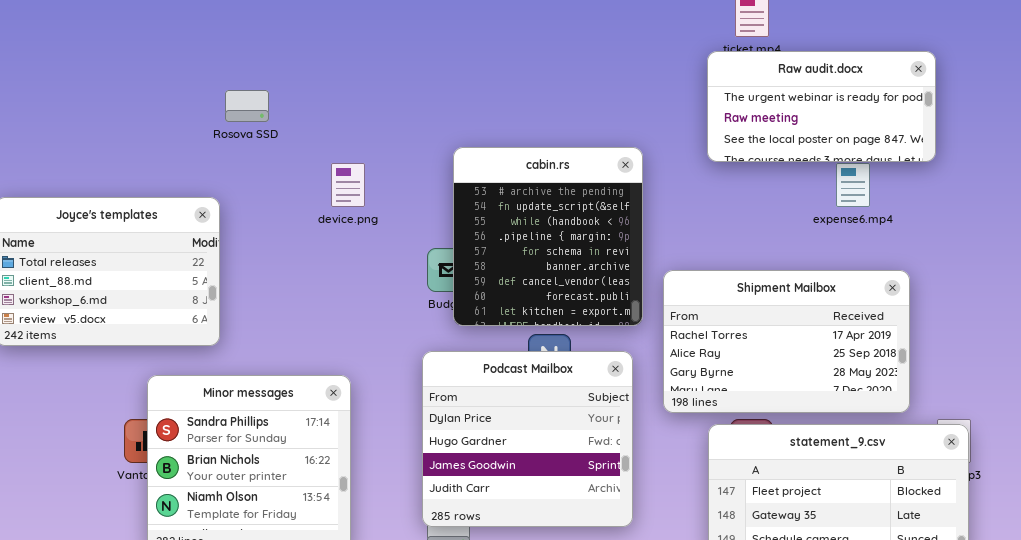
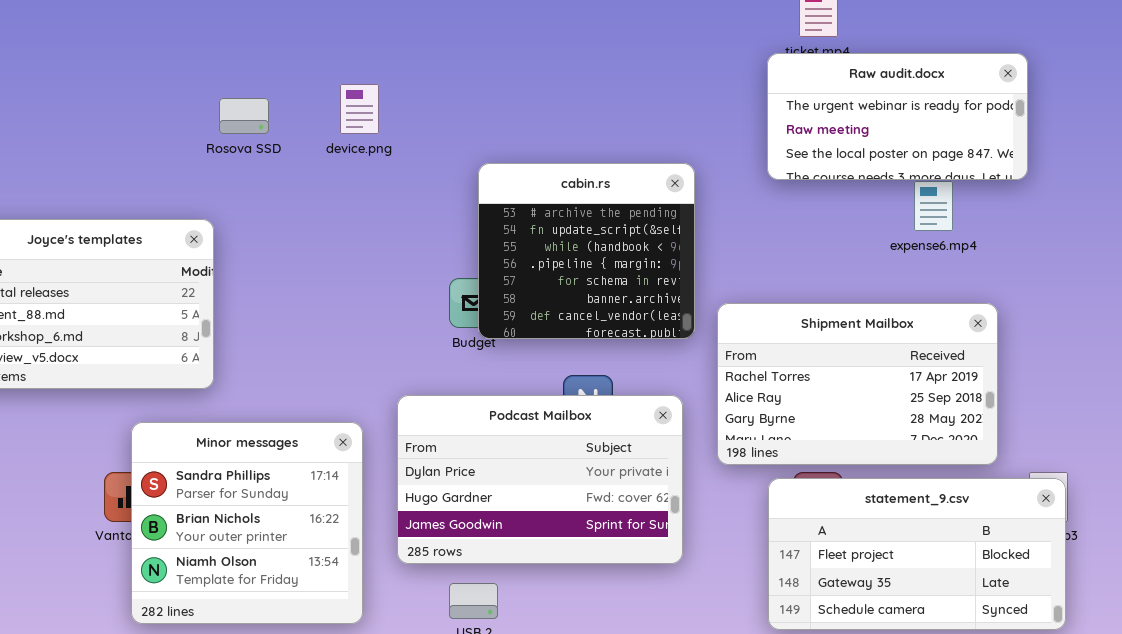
cabin.rs: [453,147,643,326] -> [478,163,695,339], resized
device.png: [331,163,365,207] -> [340,84,379,134], moved
Podcast Mailbox: [422,351,633,527] -> [397,395,683,564], resized

